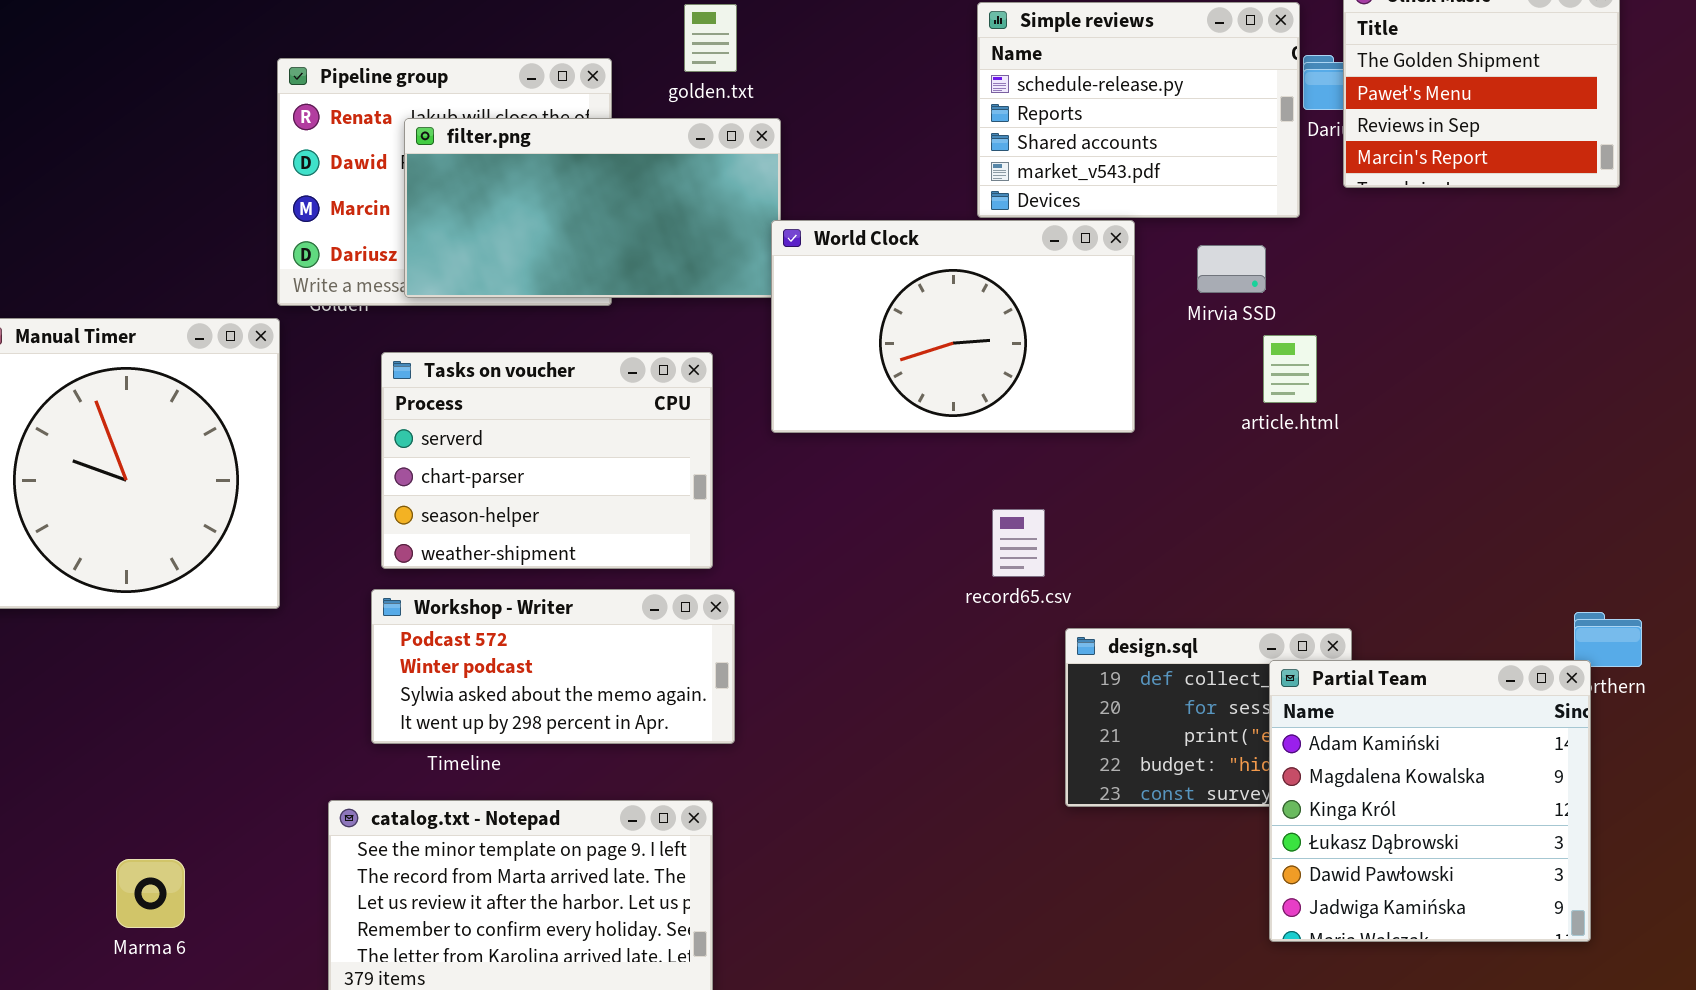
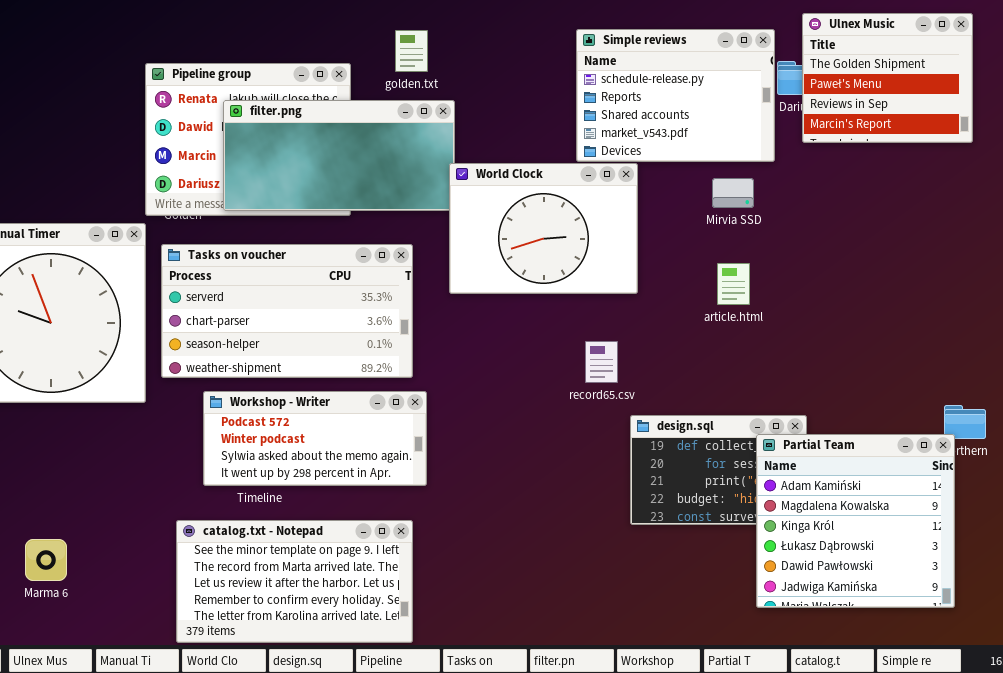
World Clock: [771,220,1135,433] -> [449,163,638,294], resized
article.html: [1263,335,1317,403] -> [717,263,750,305], moved
Tasks on voucher: [381,352,713,569] -> [161,244,413,378], resized
Marma 6: [116,859,185,928] -> [25,539,67,581], moved

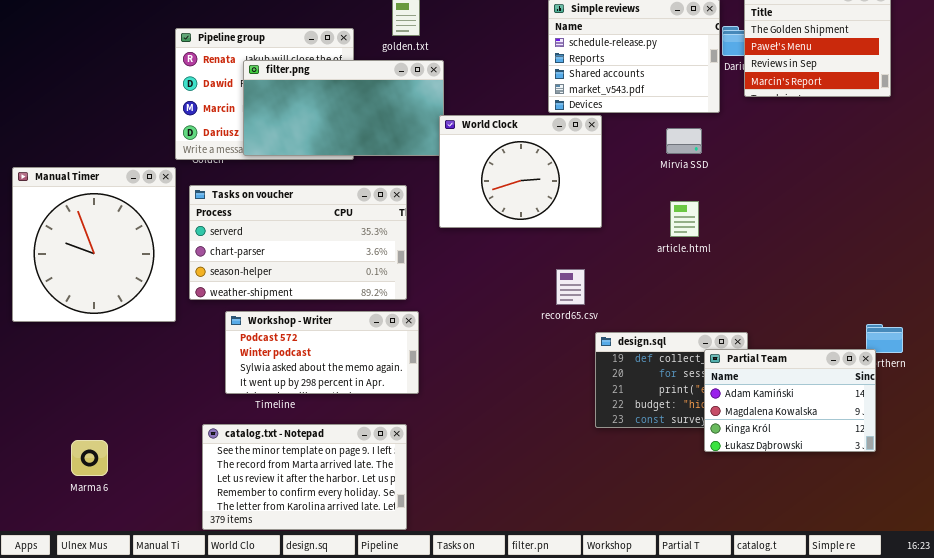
Partial Team: [756,434,955,608] -> [704,349,876,452], resized

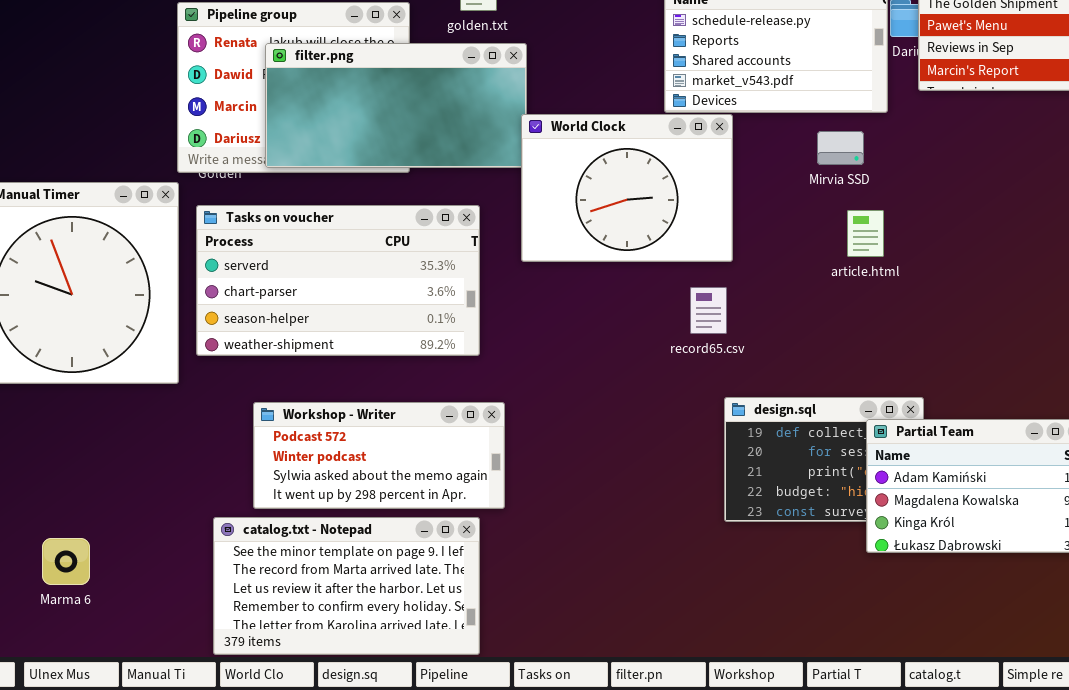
article.html: [670,201,699,237] -> [847,210,884,257], moved
record65.csv: [556,269,585,305] -> [690,287,727,334], moved
Workshop - Writer: [225,311,419,394] -> [253,402,505,509], moved

